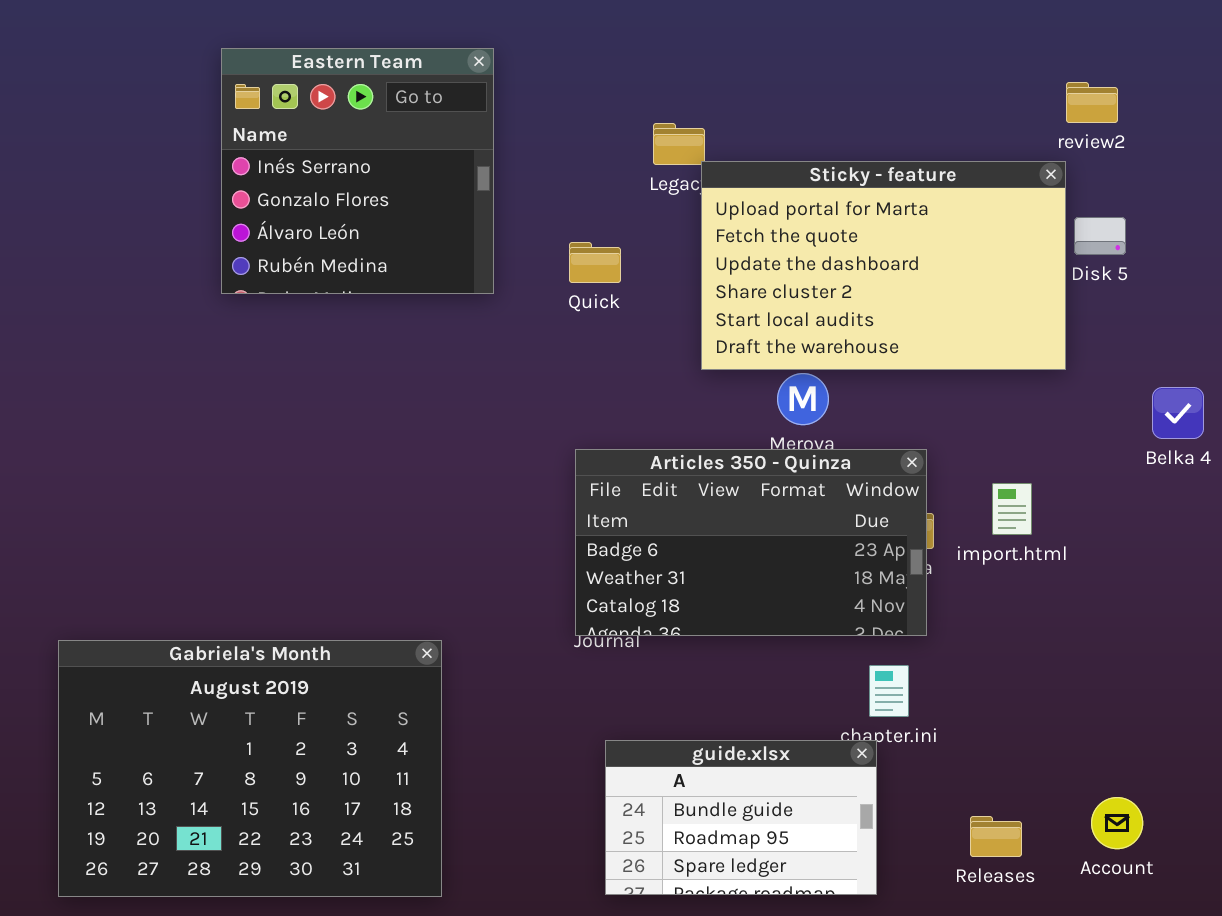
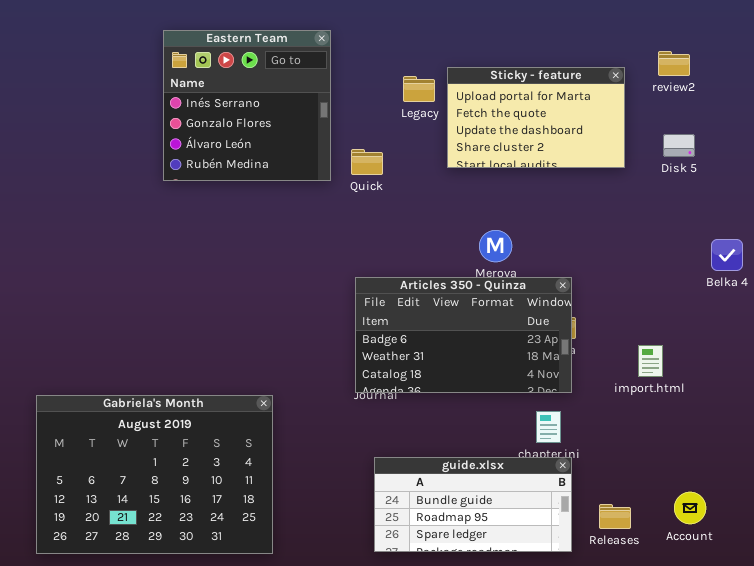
Eastern Team: [221,48,494,294] -> [163,30,331,181], moved
Sticky - feature: [701,161,1066,370] -> [447,67,625,168], moved, resized
import.html: [992,483,1032,535] -> [638,345,663,377], moved
guide.xlsx: [605,740,877,895] -> [374,457,572,552], resized

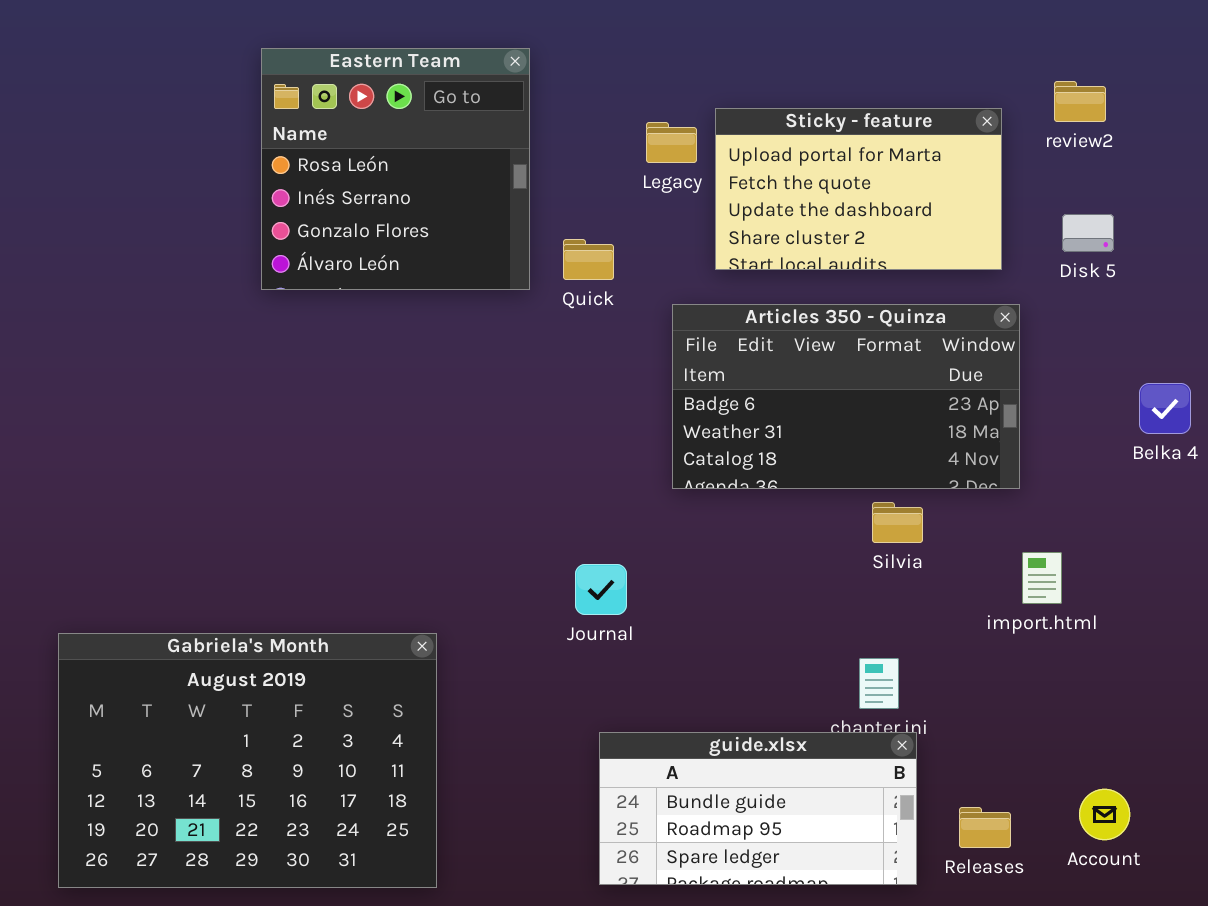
Eastern Team: [163,30,331,181] -> [261,48,530,290], scrolled up 1 row
Articles 350 - Quinza: [355,277,572,393] -> [672,304,1020,489], moved

